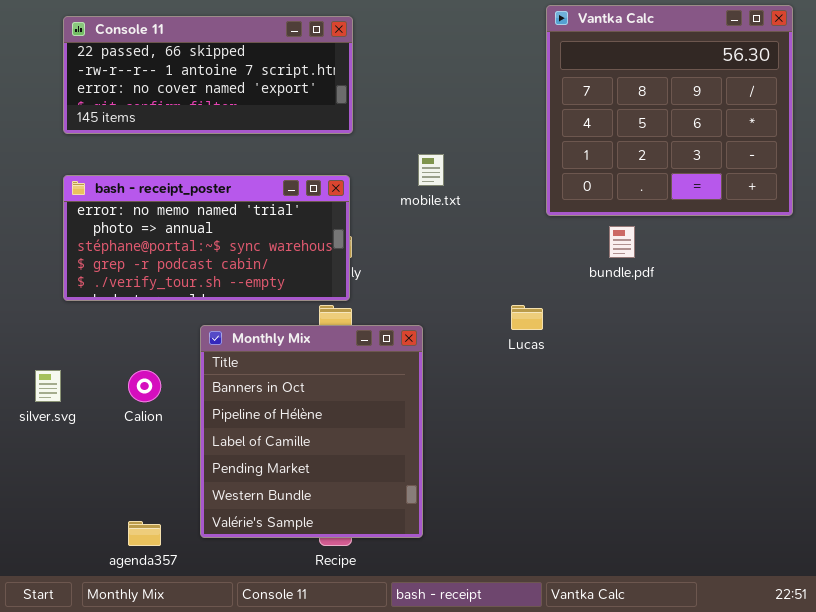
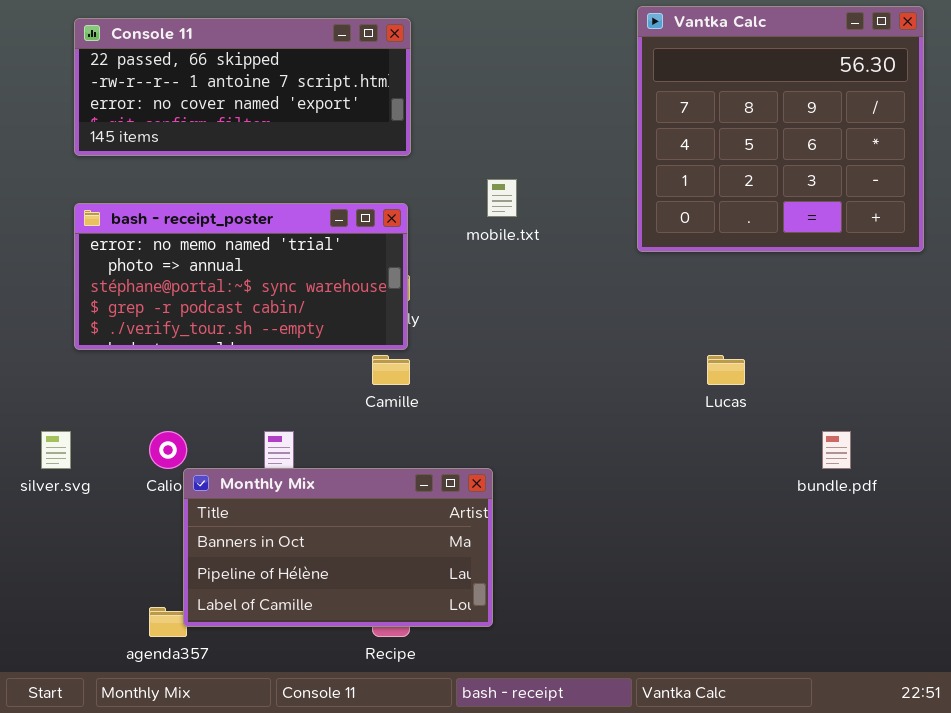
bundle.pdf: [609,226,635,258] -> [822,431,851,469], moved
Lucas: [511,305,543,330] -> [707,355,745,385], moved
Monthly Mix: [200,325,423,538] -> [183,468,493,627], resized

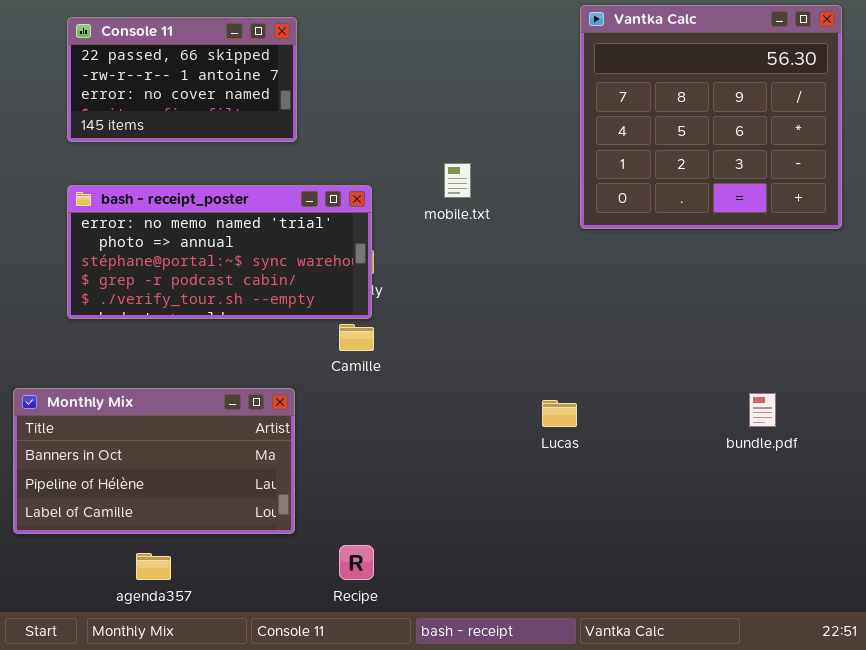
Console 11: [74,18,411,156] -> [67,17,297,142], resized
Lucas: [707,355,745,385] -> [542,400,577,427], moved
Monthly Mix: [183,468,493,627] -> [13,388,295,534], moved

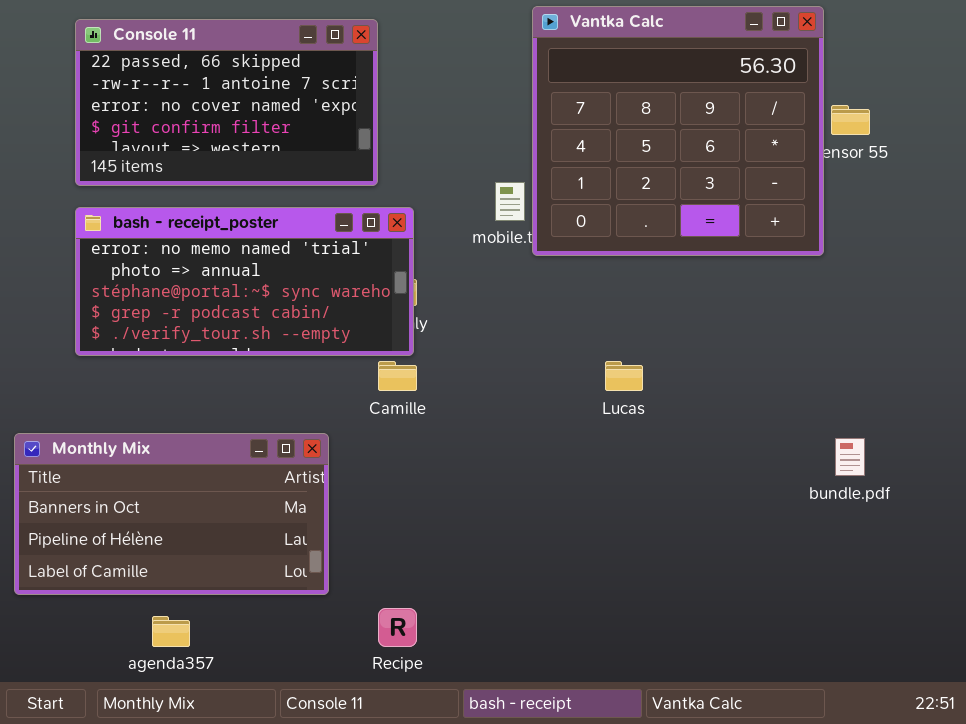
Vantka Calc: [580,5,842,229] -> [532,6,824,256], moved
Console 11: [67,17,297,142] -> [75,19,378,186], resized
Lucas: [542,400,577,427] -> [605,361,643,391], moved

